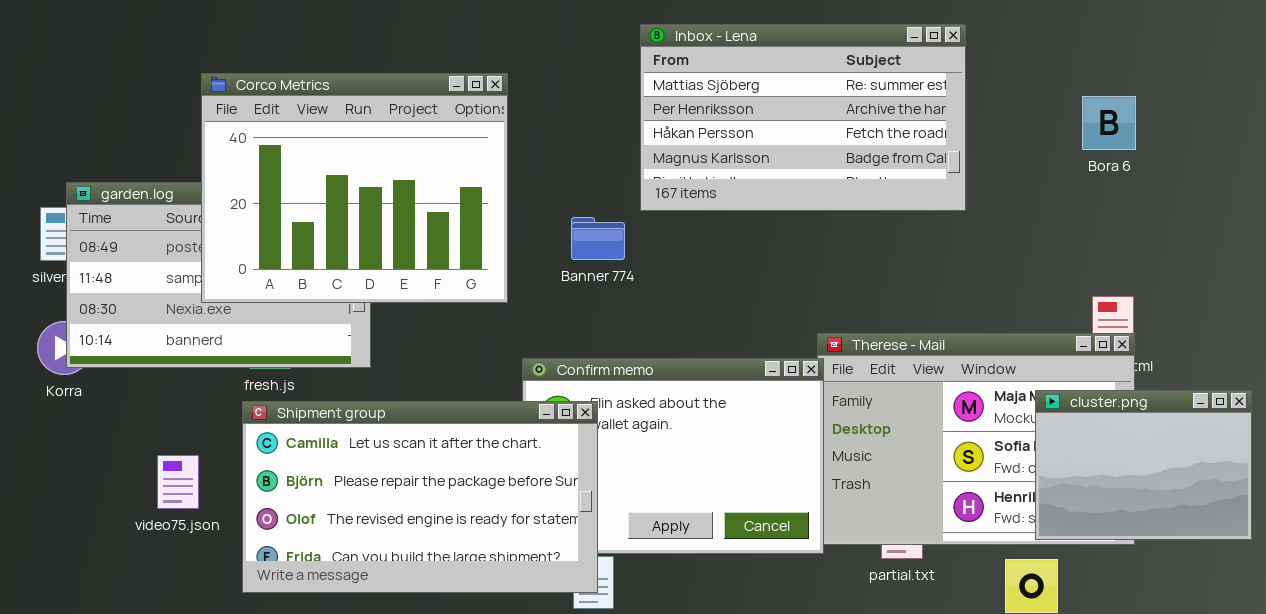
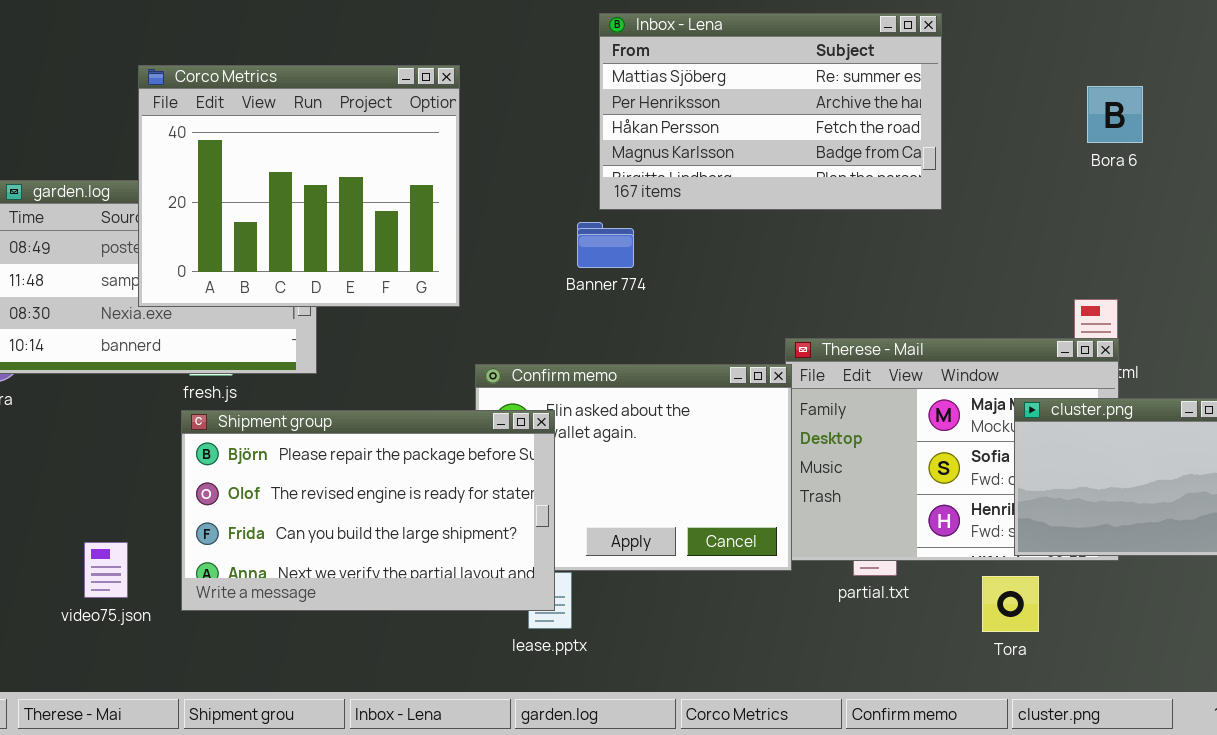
Bora 6: [1082,96,1136,150] -> [1087,86,1143,143], moved
Banner 774: [571,217,625,260] -> [577,222,634,268], moved
Shipment group: [242,401,598,593] -> [181,410,555,611], scrolled down 1 row
video75.json: [157,455,199,509] -> [84,542,128,598], moved

